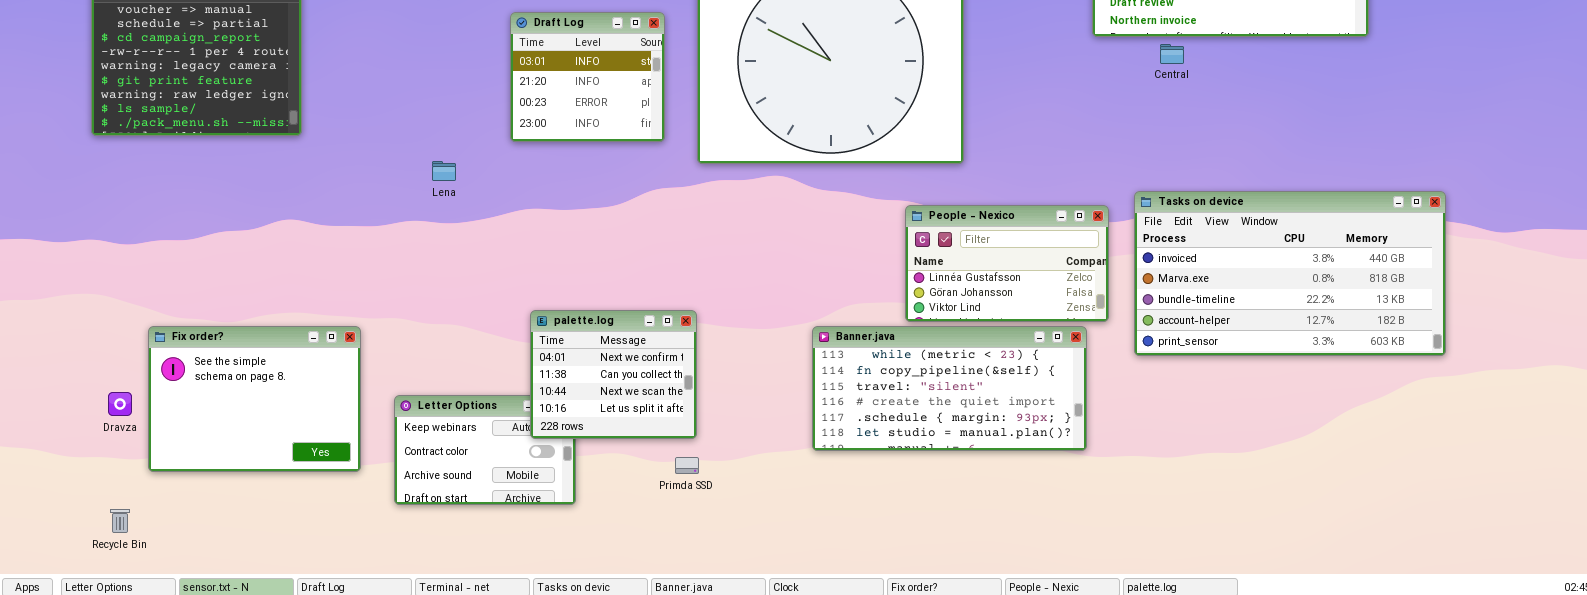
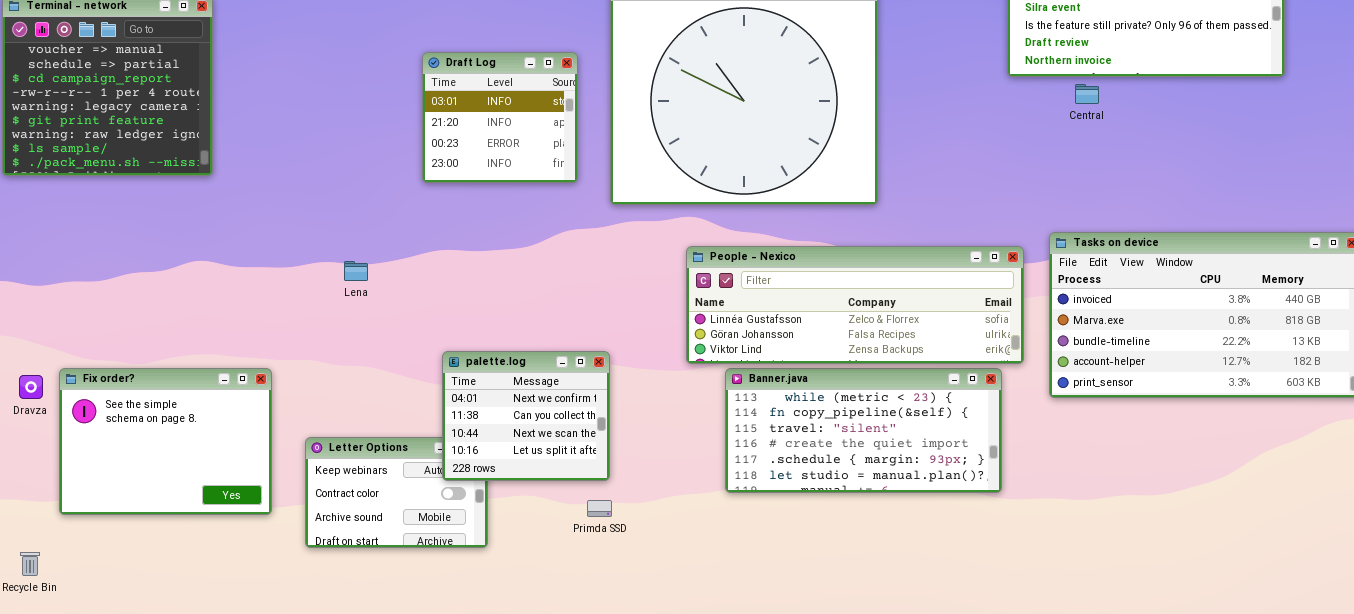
Lena: [432,161,456,181] -> [344,261,368,281], moved
People - Nexico: [905,205,1109,322] -> [686,246,1024,364], resized
Dravza: [108,392,132,416] -> [19,375,43,399], moved

